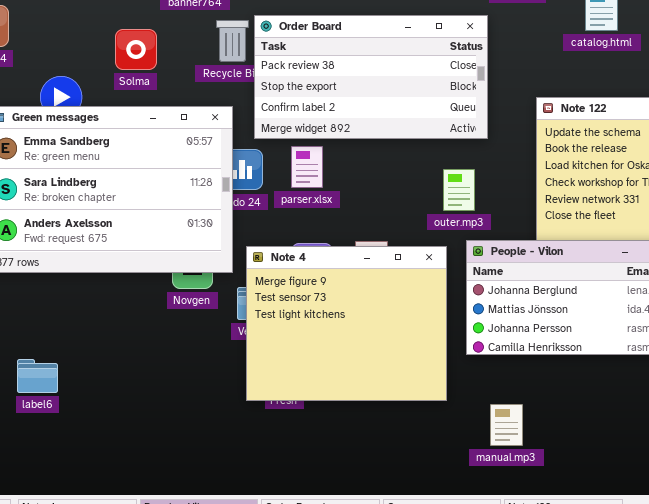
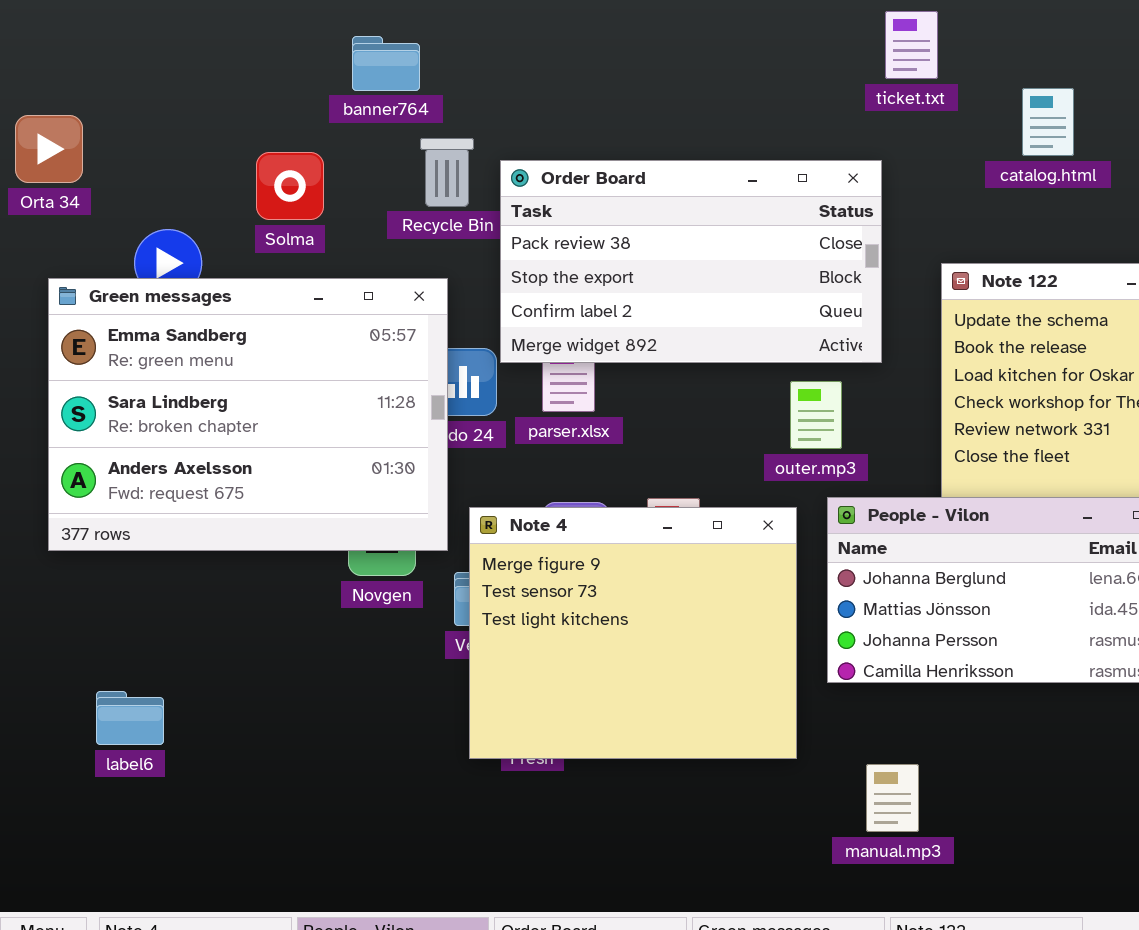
Order Board: [254,15,488,139] -> [500,160,882,363], moved

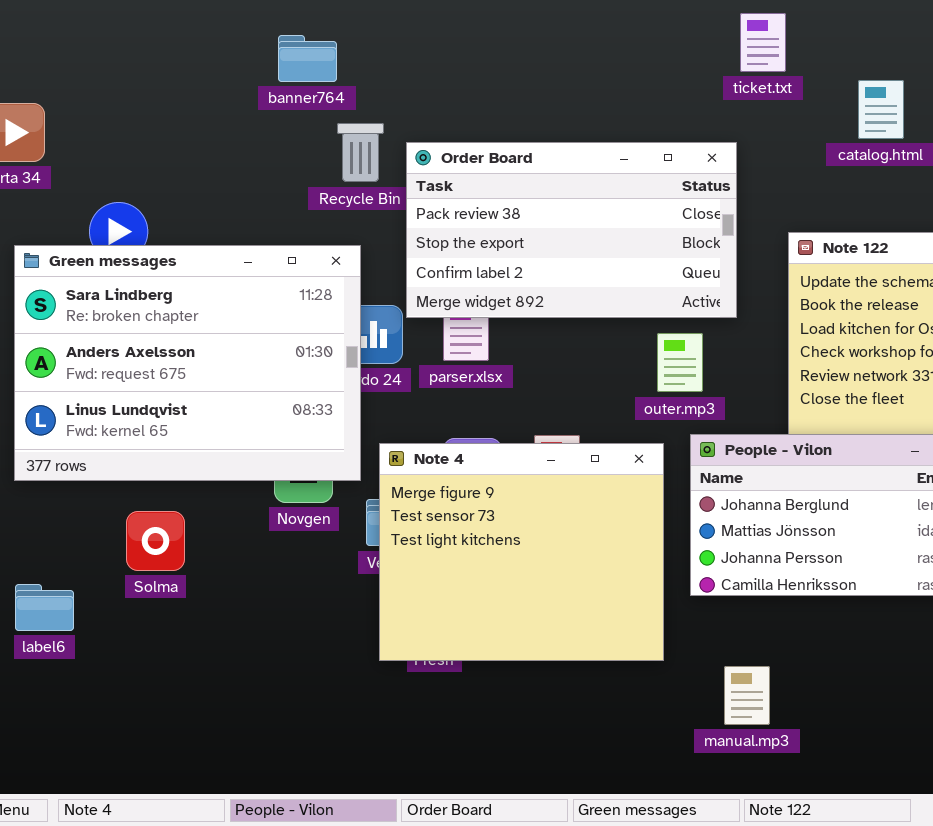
Solma: [256,152,324,220] -> [126,511,185,571], moved
Green messages: [48,278,448,551] -> [14,245,361,481], scrolled down 1 row
label6: [96,691,164,745] -> [15,584,74,631], moved

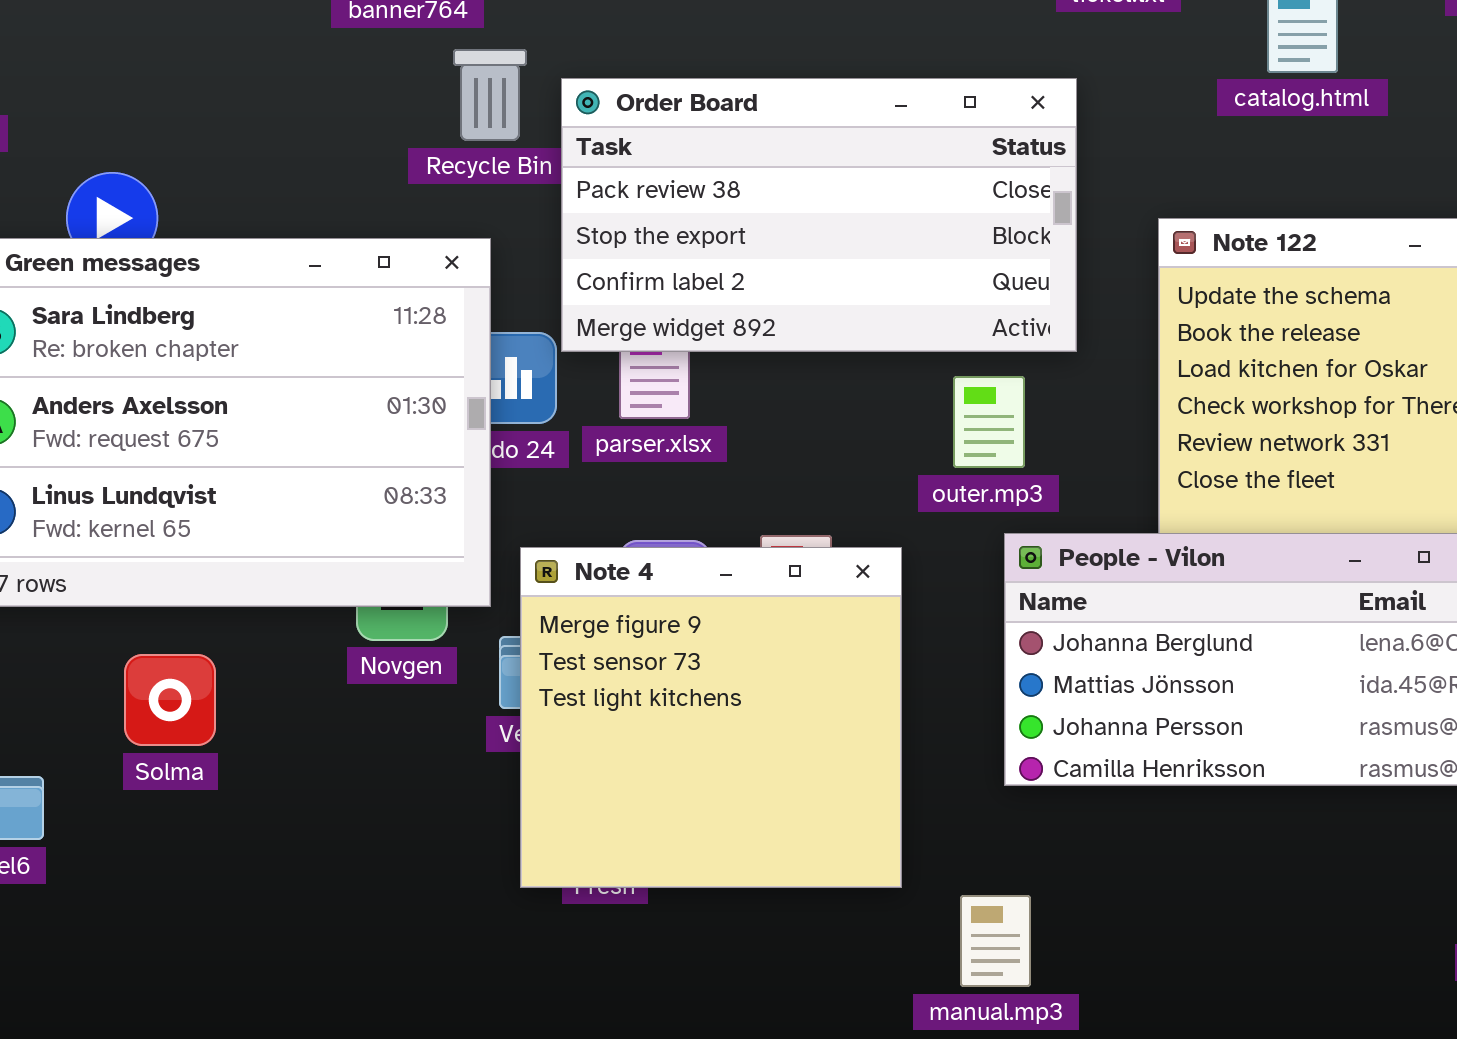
Note 4: [379,443,664,661] -> [520,547,902,888], resized
manual.mp3: [724,666,770,725] -> [960,895,1031,987], moved

